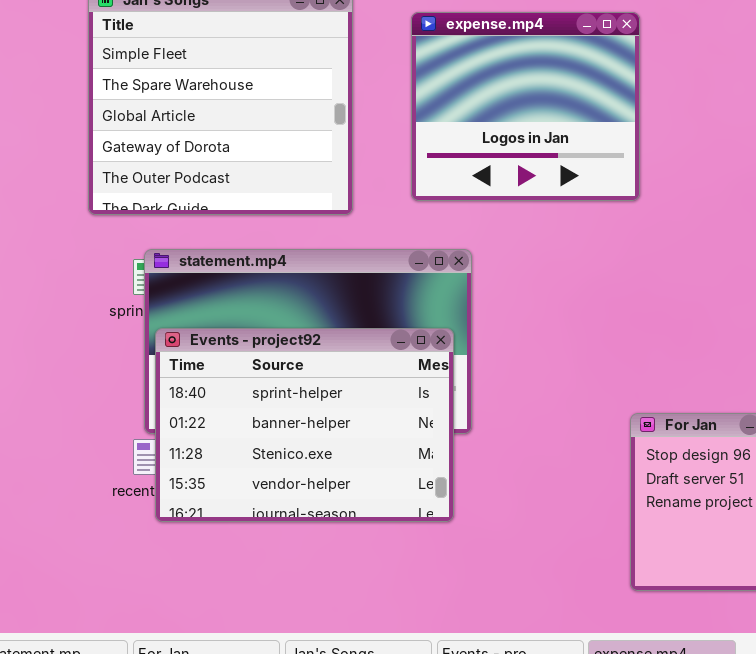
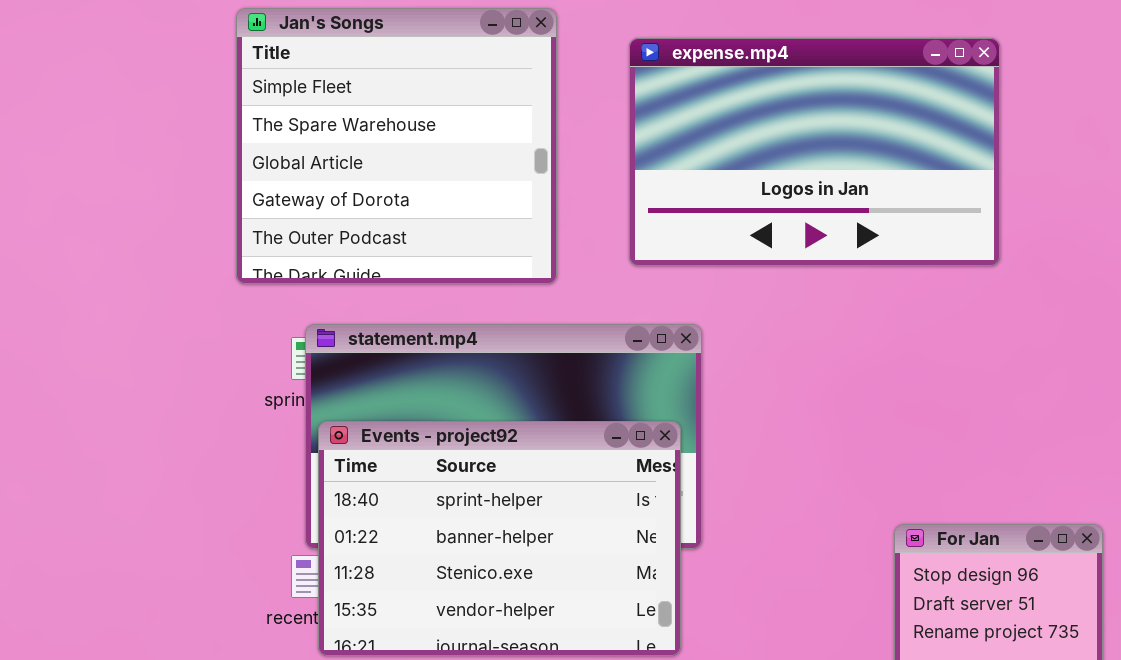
expense.mp4: [411,12,640,201] -> [629,38,1000,266], resized

